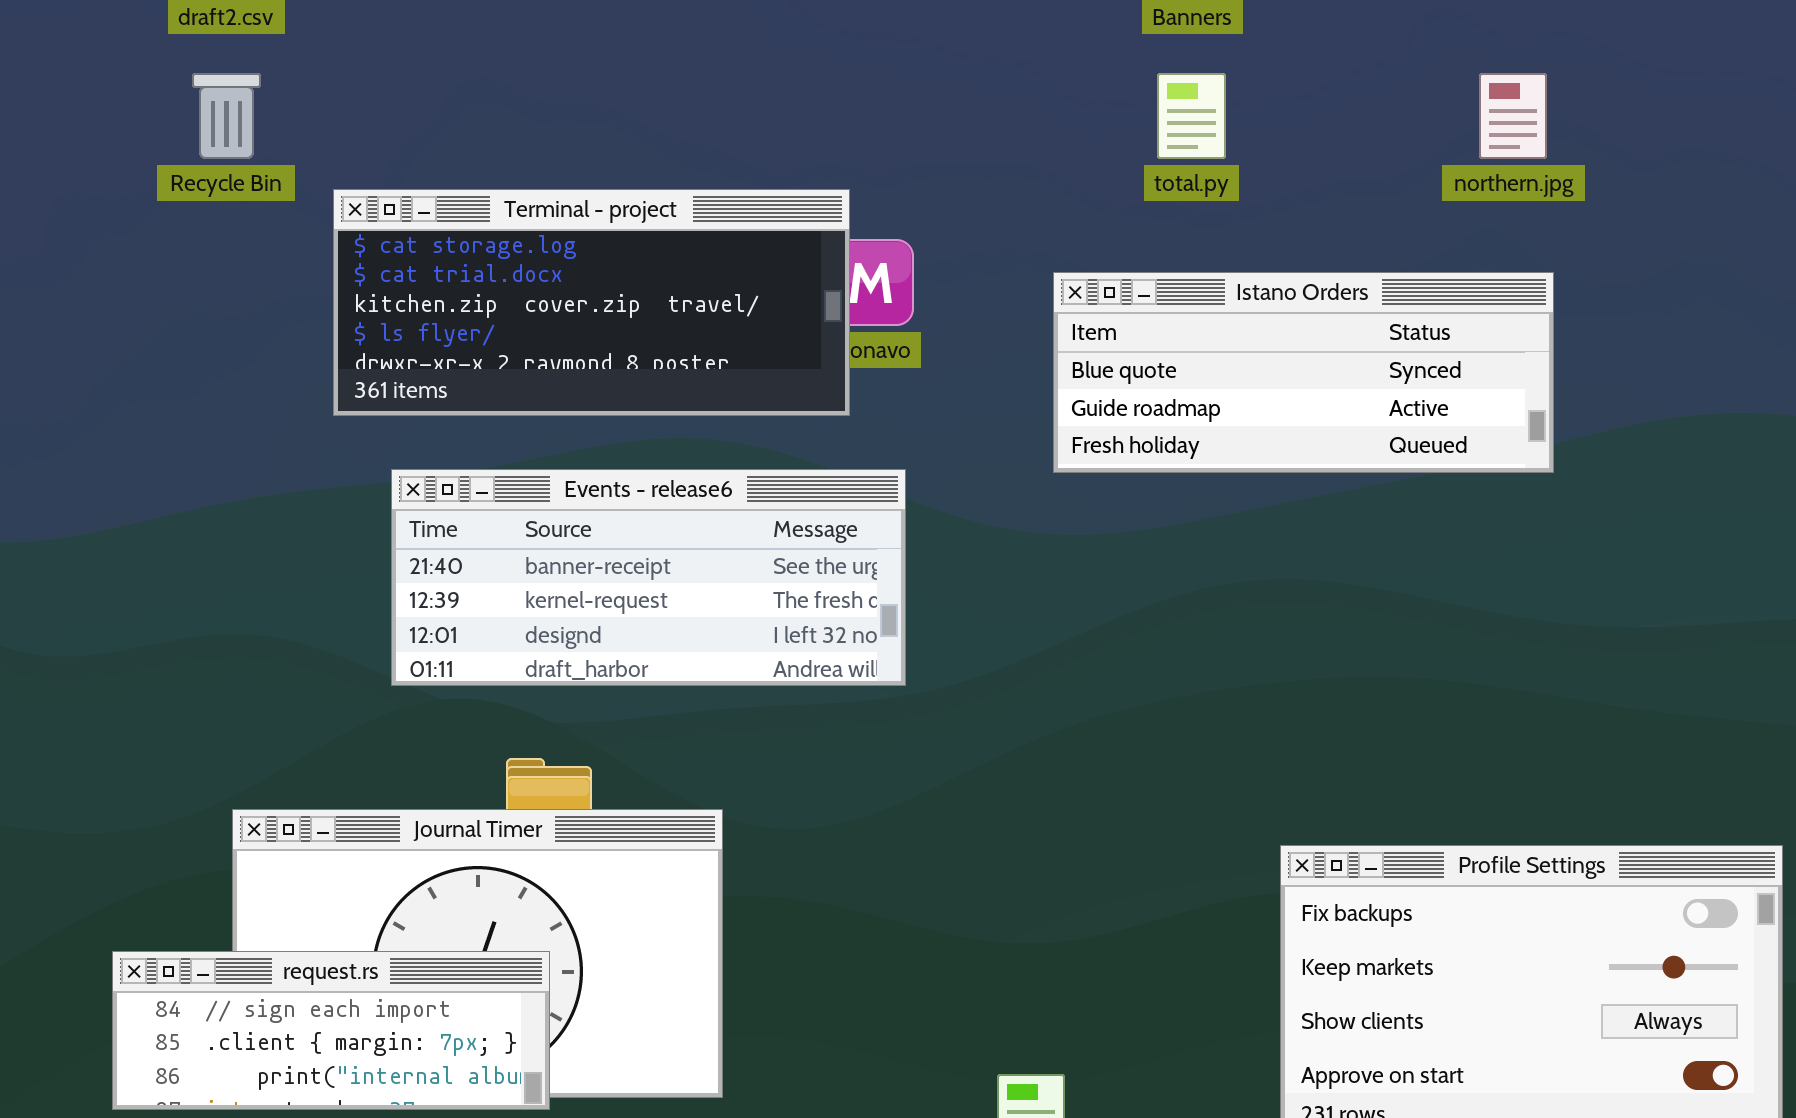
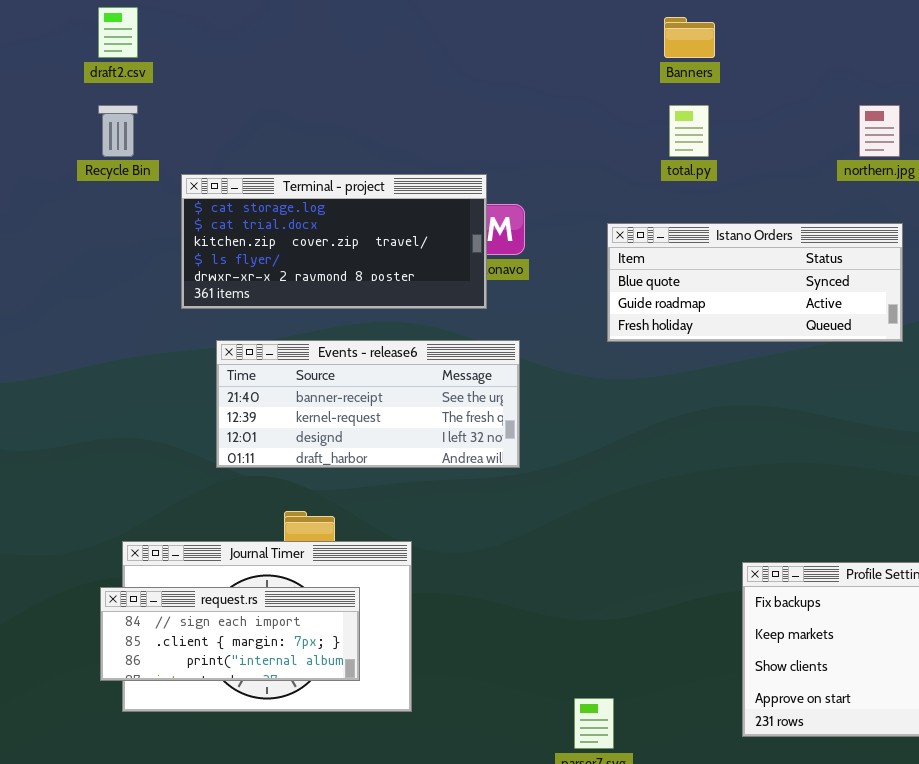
request.rs: [112,951,550,1110] -> [100,587,360,681], moved

